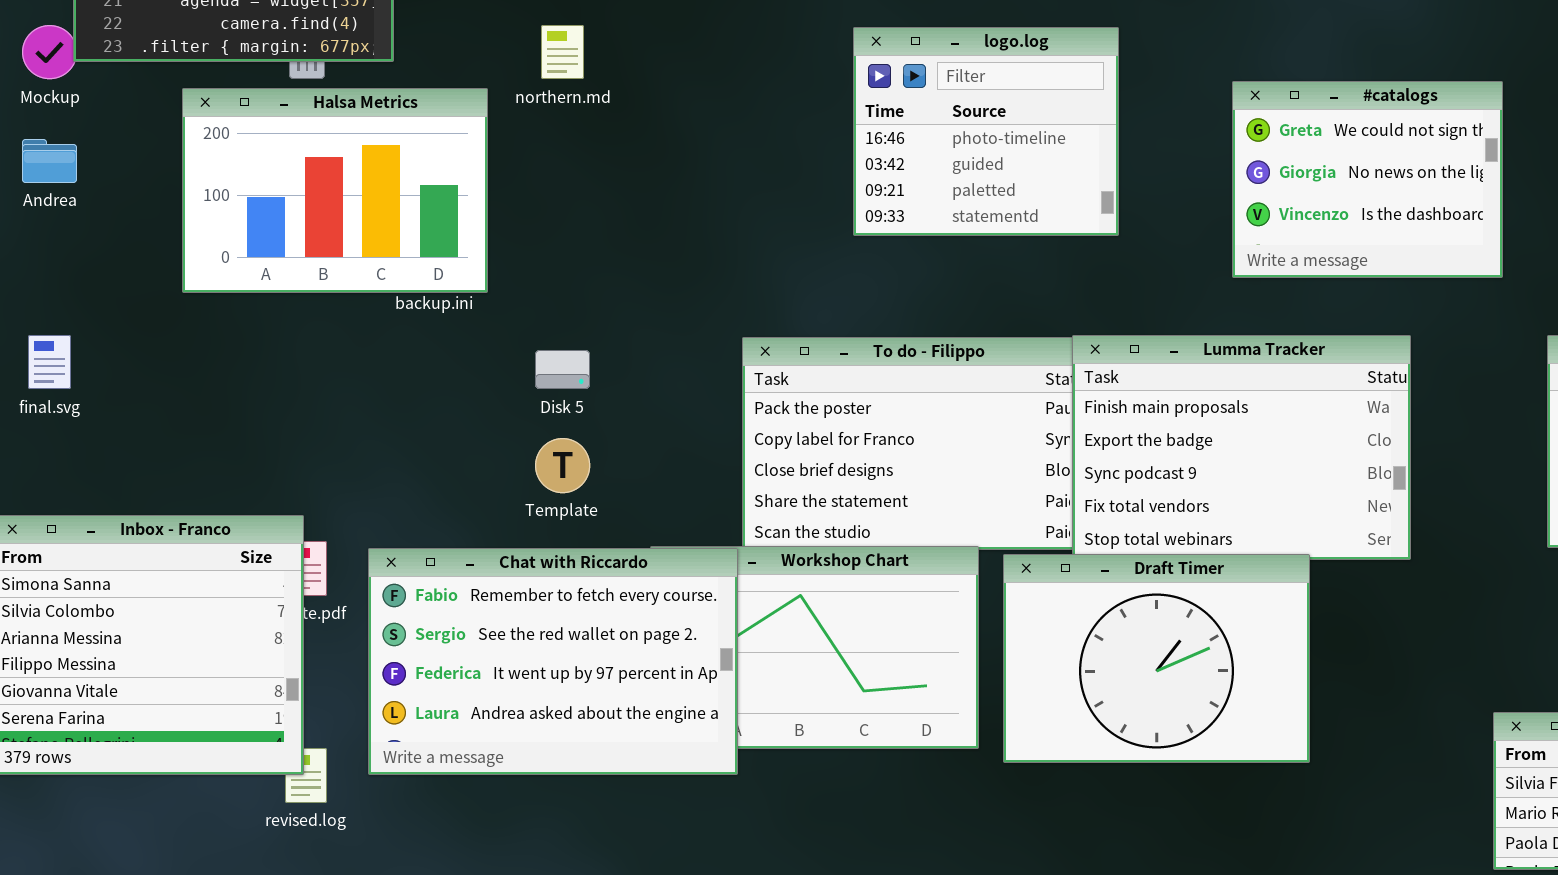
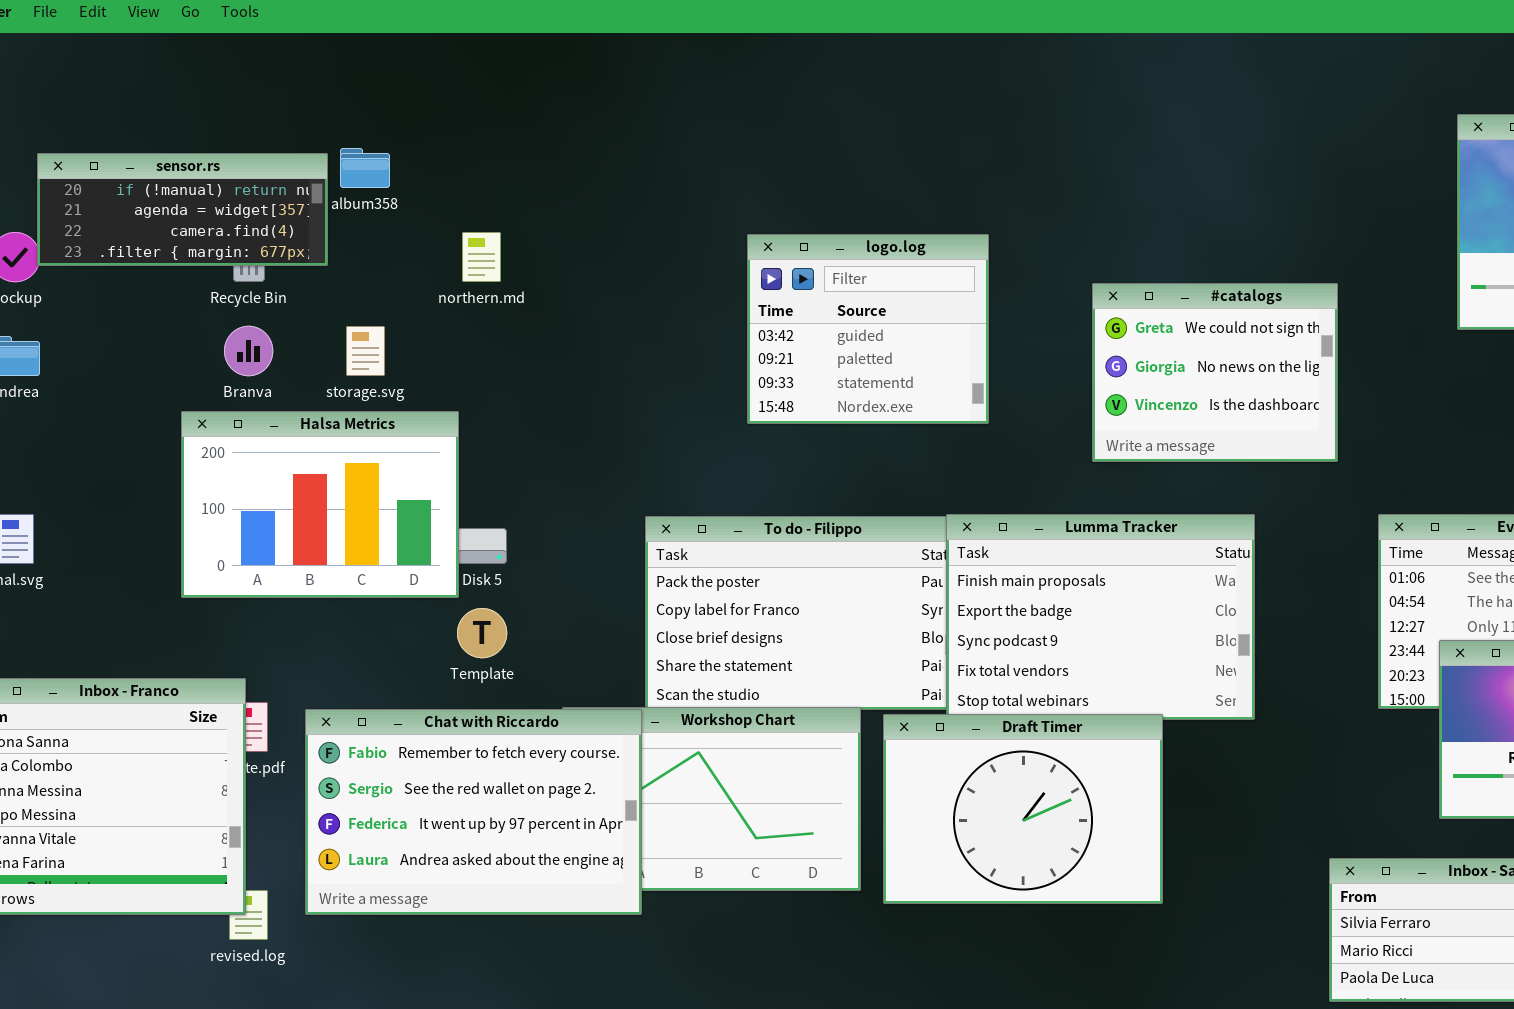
logo.log: [853,27,1119,236] -> [747,234,989,424], scrolled down 1 row
Halsa Metrics: [182,88,488,293] -> [181,411,459,598], moved

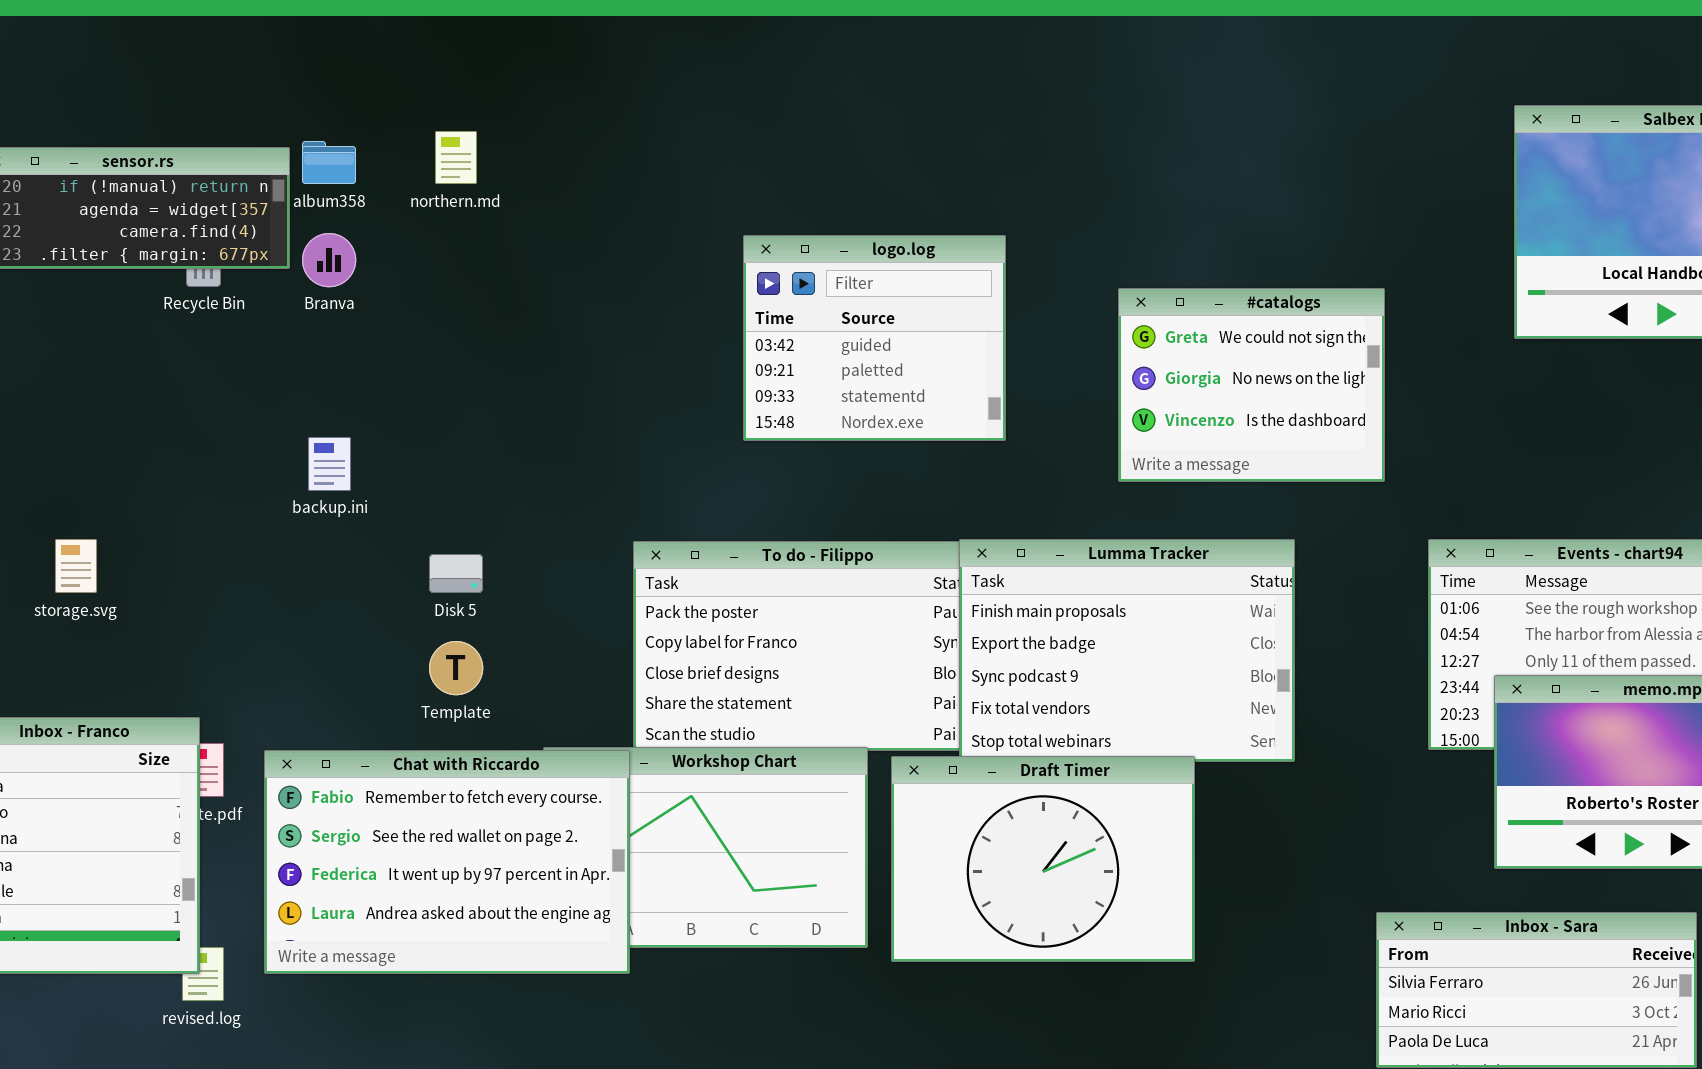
northern.md: [462,232,501,282] -> [435,131,477,184], moved
Branva: [224,326,273,376] -> [302,233,356,287], moved
storage.svg: [346,326,385,376] -> [55,539,97,593], moved
Halsa Metrics: [181,411,459,598] -> none, closed

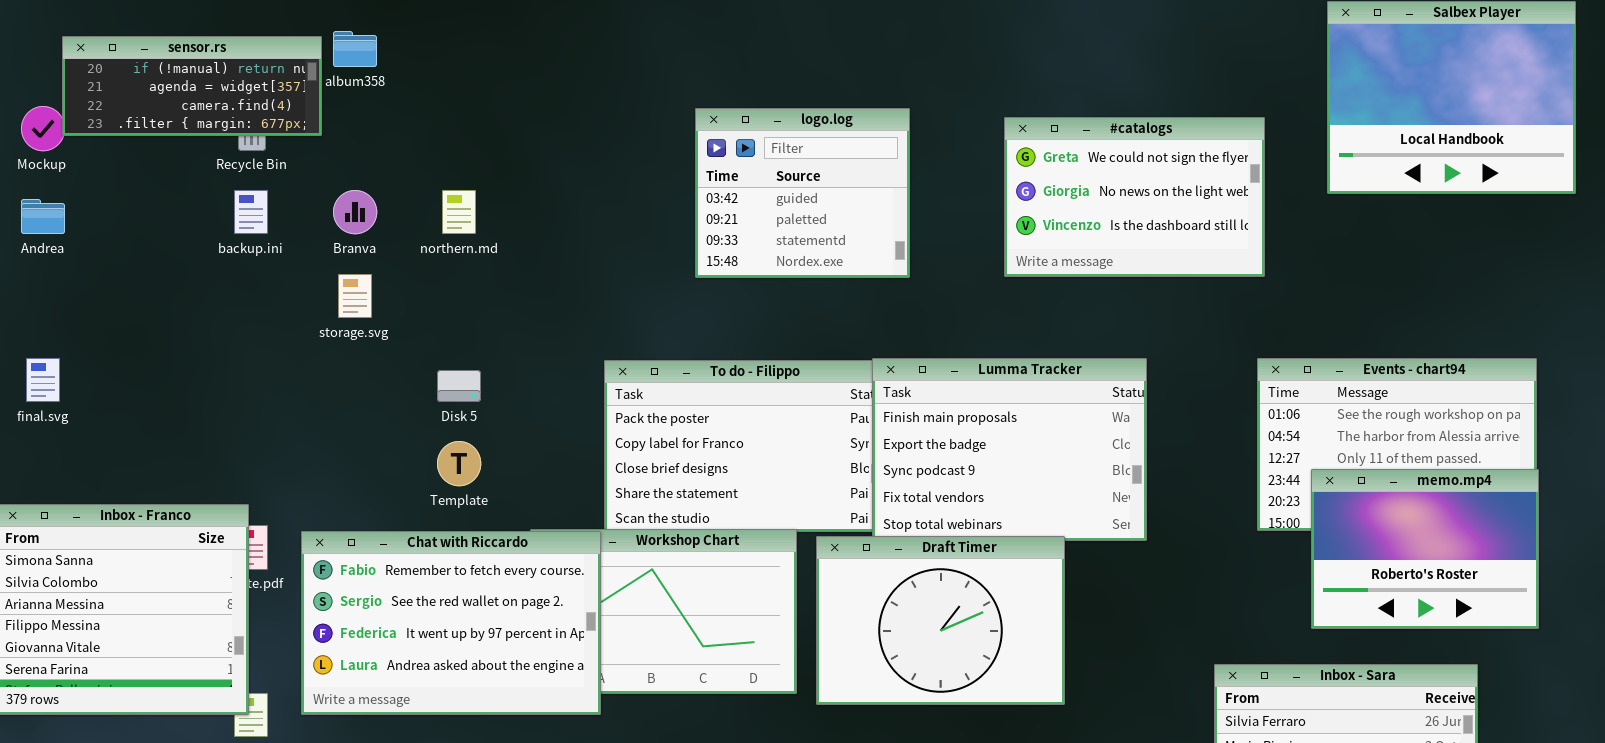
northern.md: [435,131,477,184] -> [442,190,476,234], moved
Branva: [302,233,356,287] -> [333,190,377,234], moved
#catalogs: [1118,288,1385,482] -> [1004,117,1265,277], moved, resized
backup.ini: [308,437,351,491] -> [234,190,268,234], moved
storage.svg: [55,539,97,593] -> [338,274,372,318], moved

